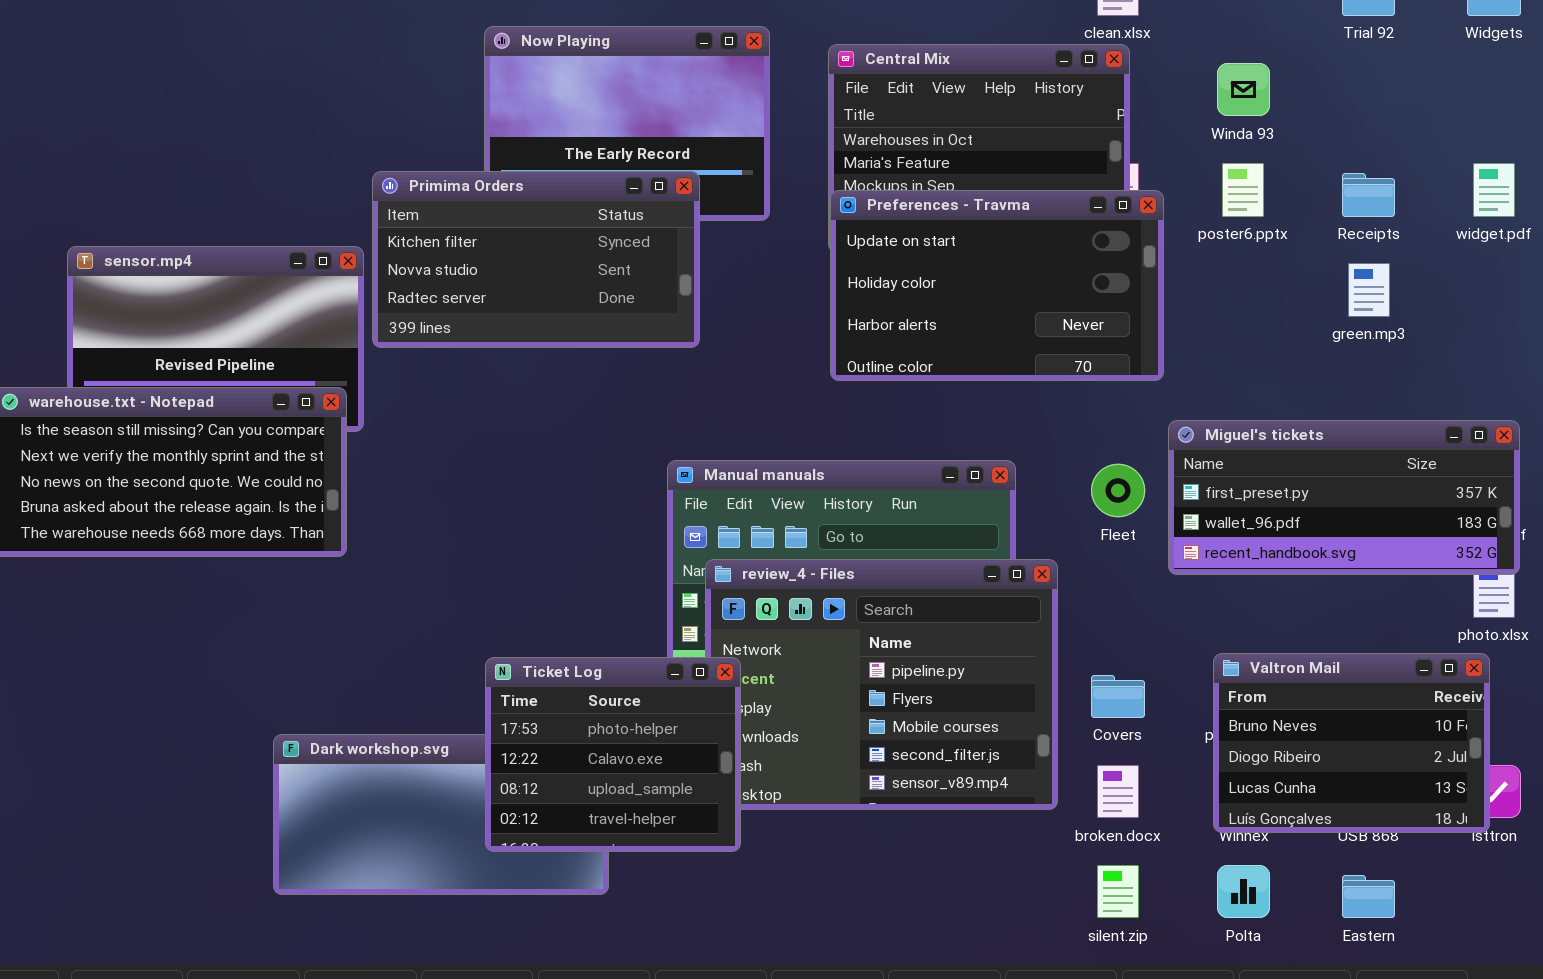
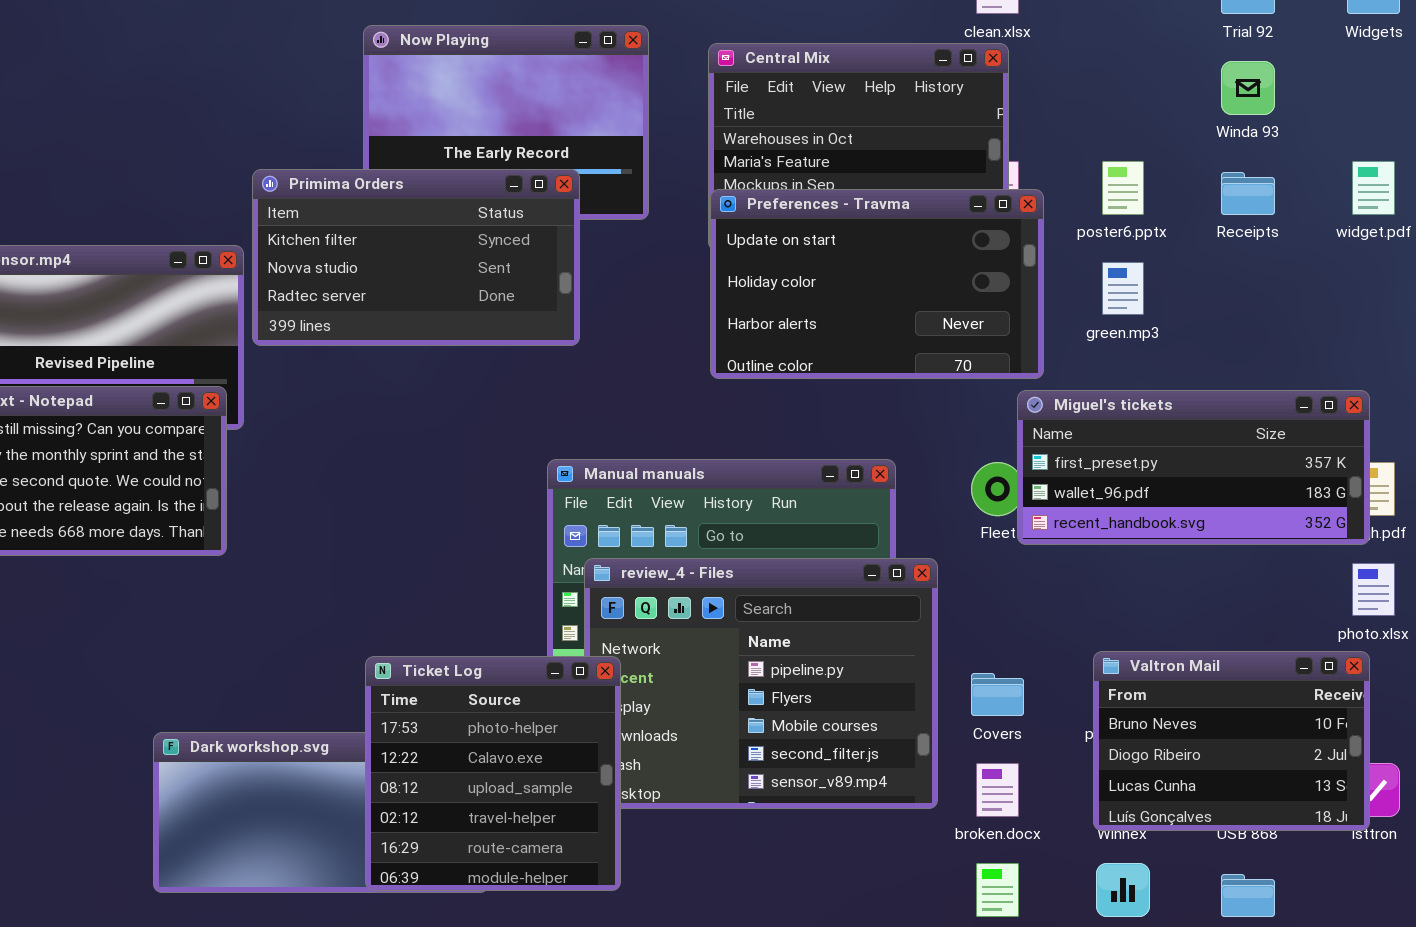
Winda 93: [1217,63,1270,116] -> [1221,61,1275,115], moved
green.mp3: [1348,263,1390,317] -> [1102,262,1144,315], moved
Miguel's tickets: [1168,420,1520,575] -> [1017,390,1370,545], moved
Ticket Log: [485,657,741,852] -> [365,656,621,891], resized

